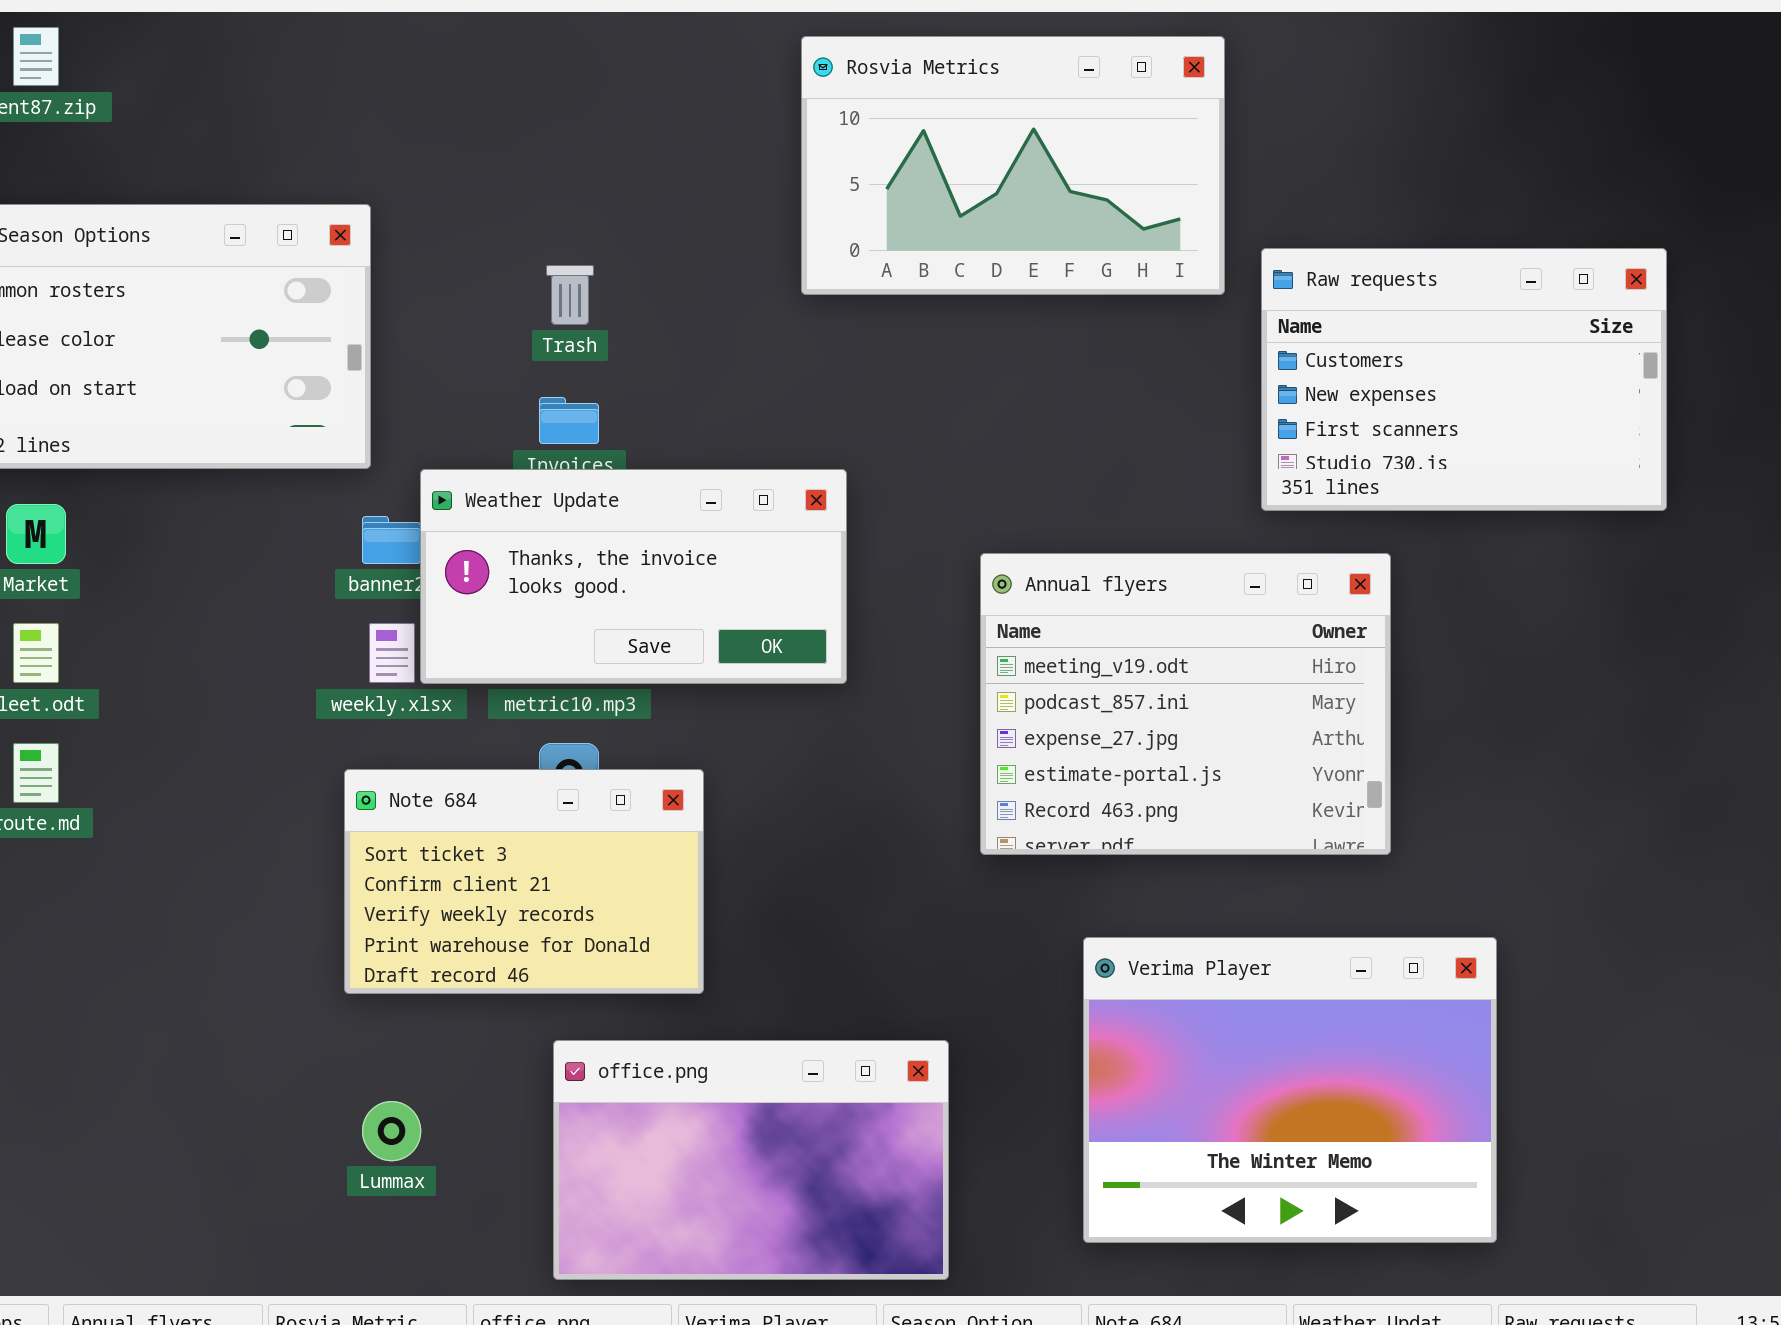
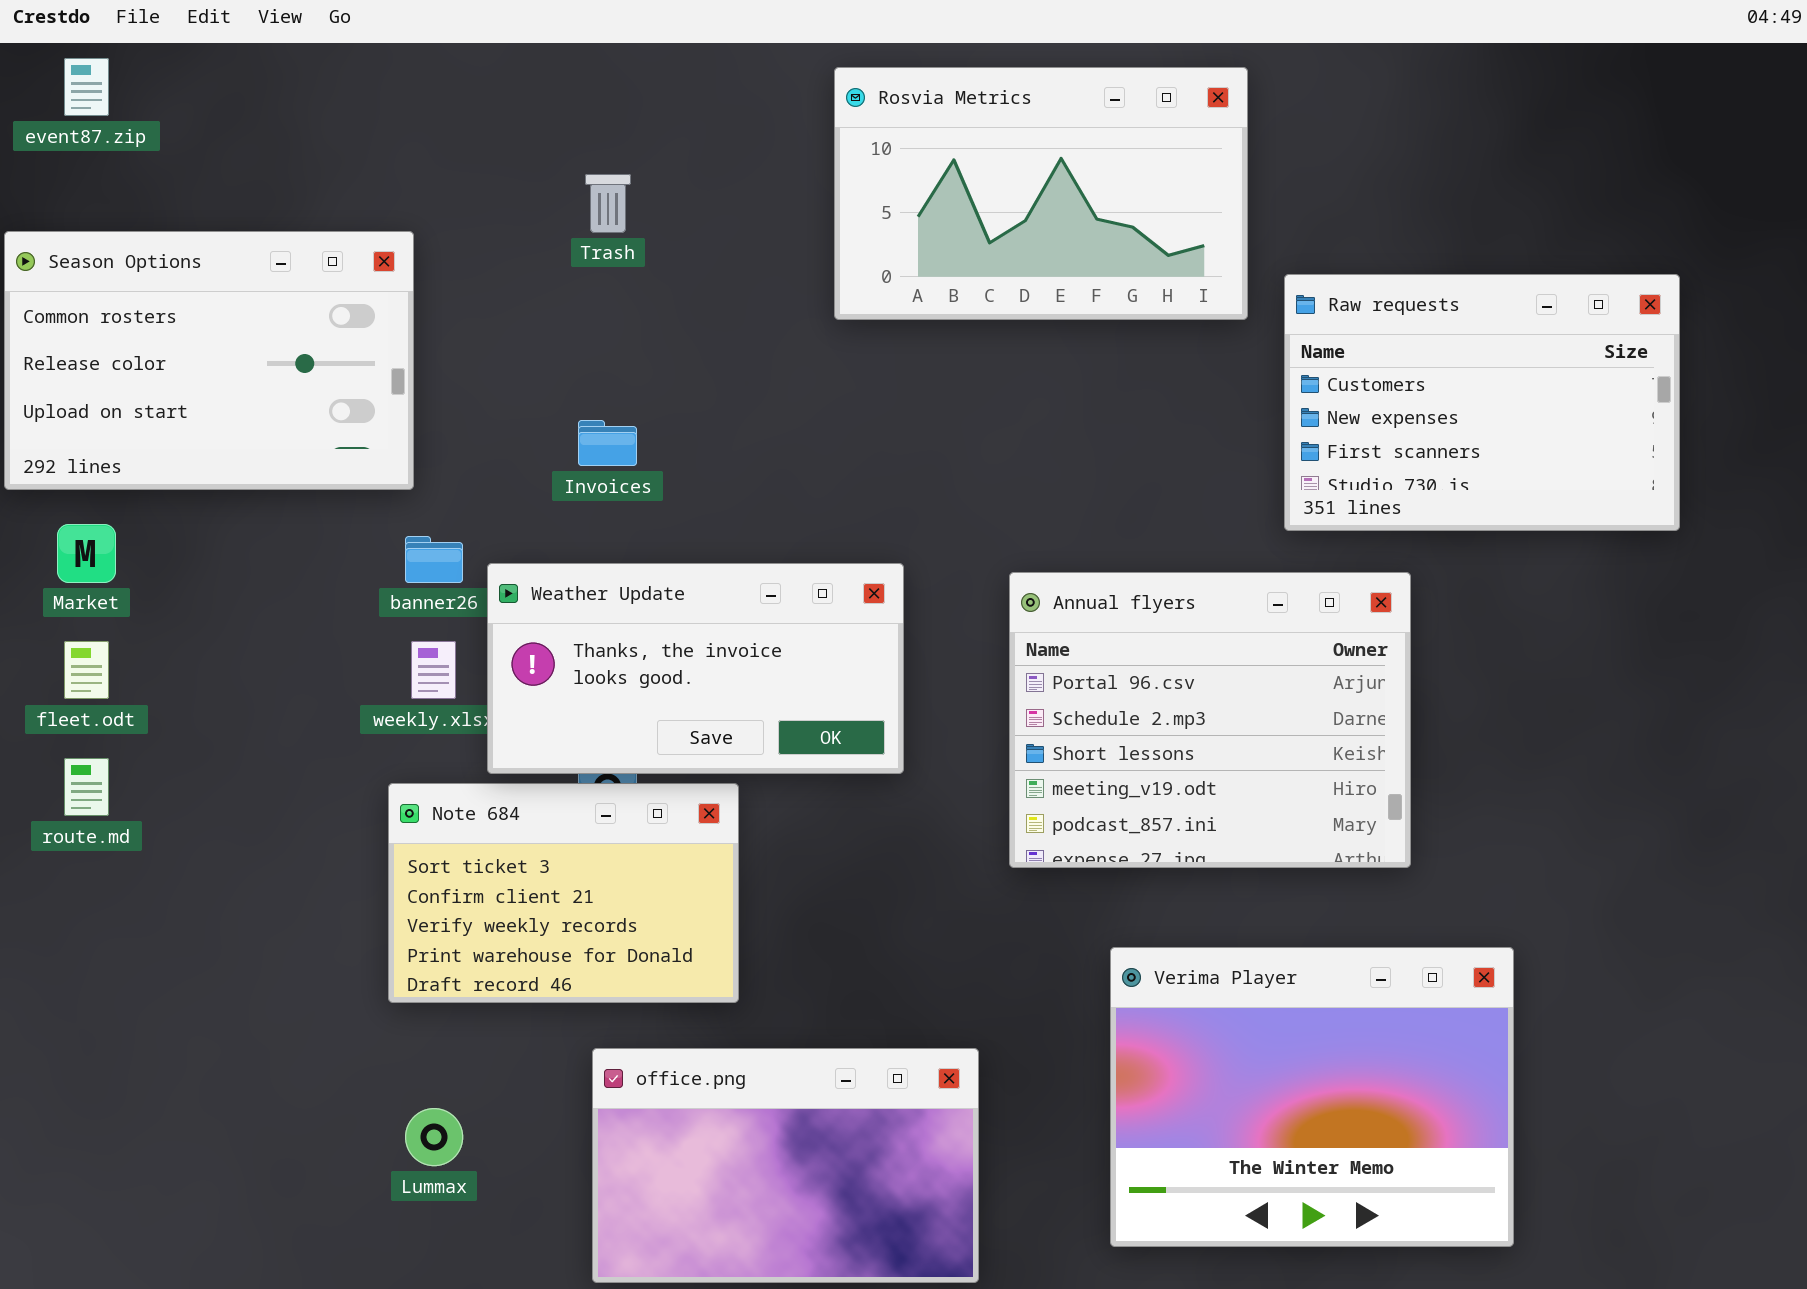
Trash: [546,265,594,325] -> [585,174,631,233], moved
Weather Update: [420,469,847,684] -> [487,563,904,774], moved
Annual flyers: [980,553,1391,855] -> [1009,572,1411,868], scrolled up 3 rows

